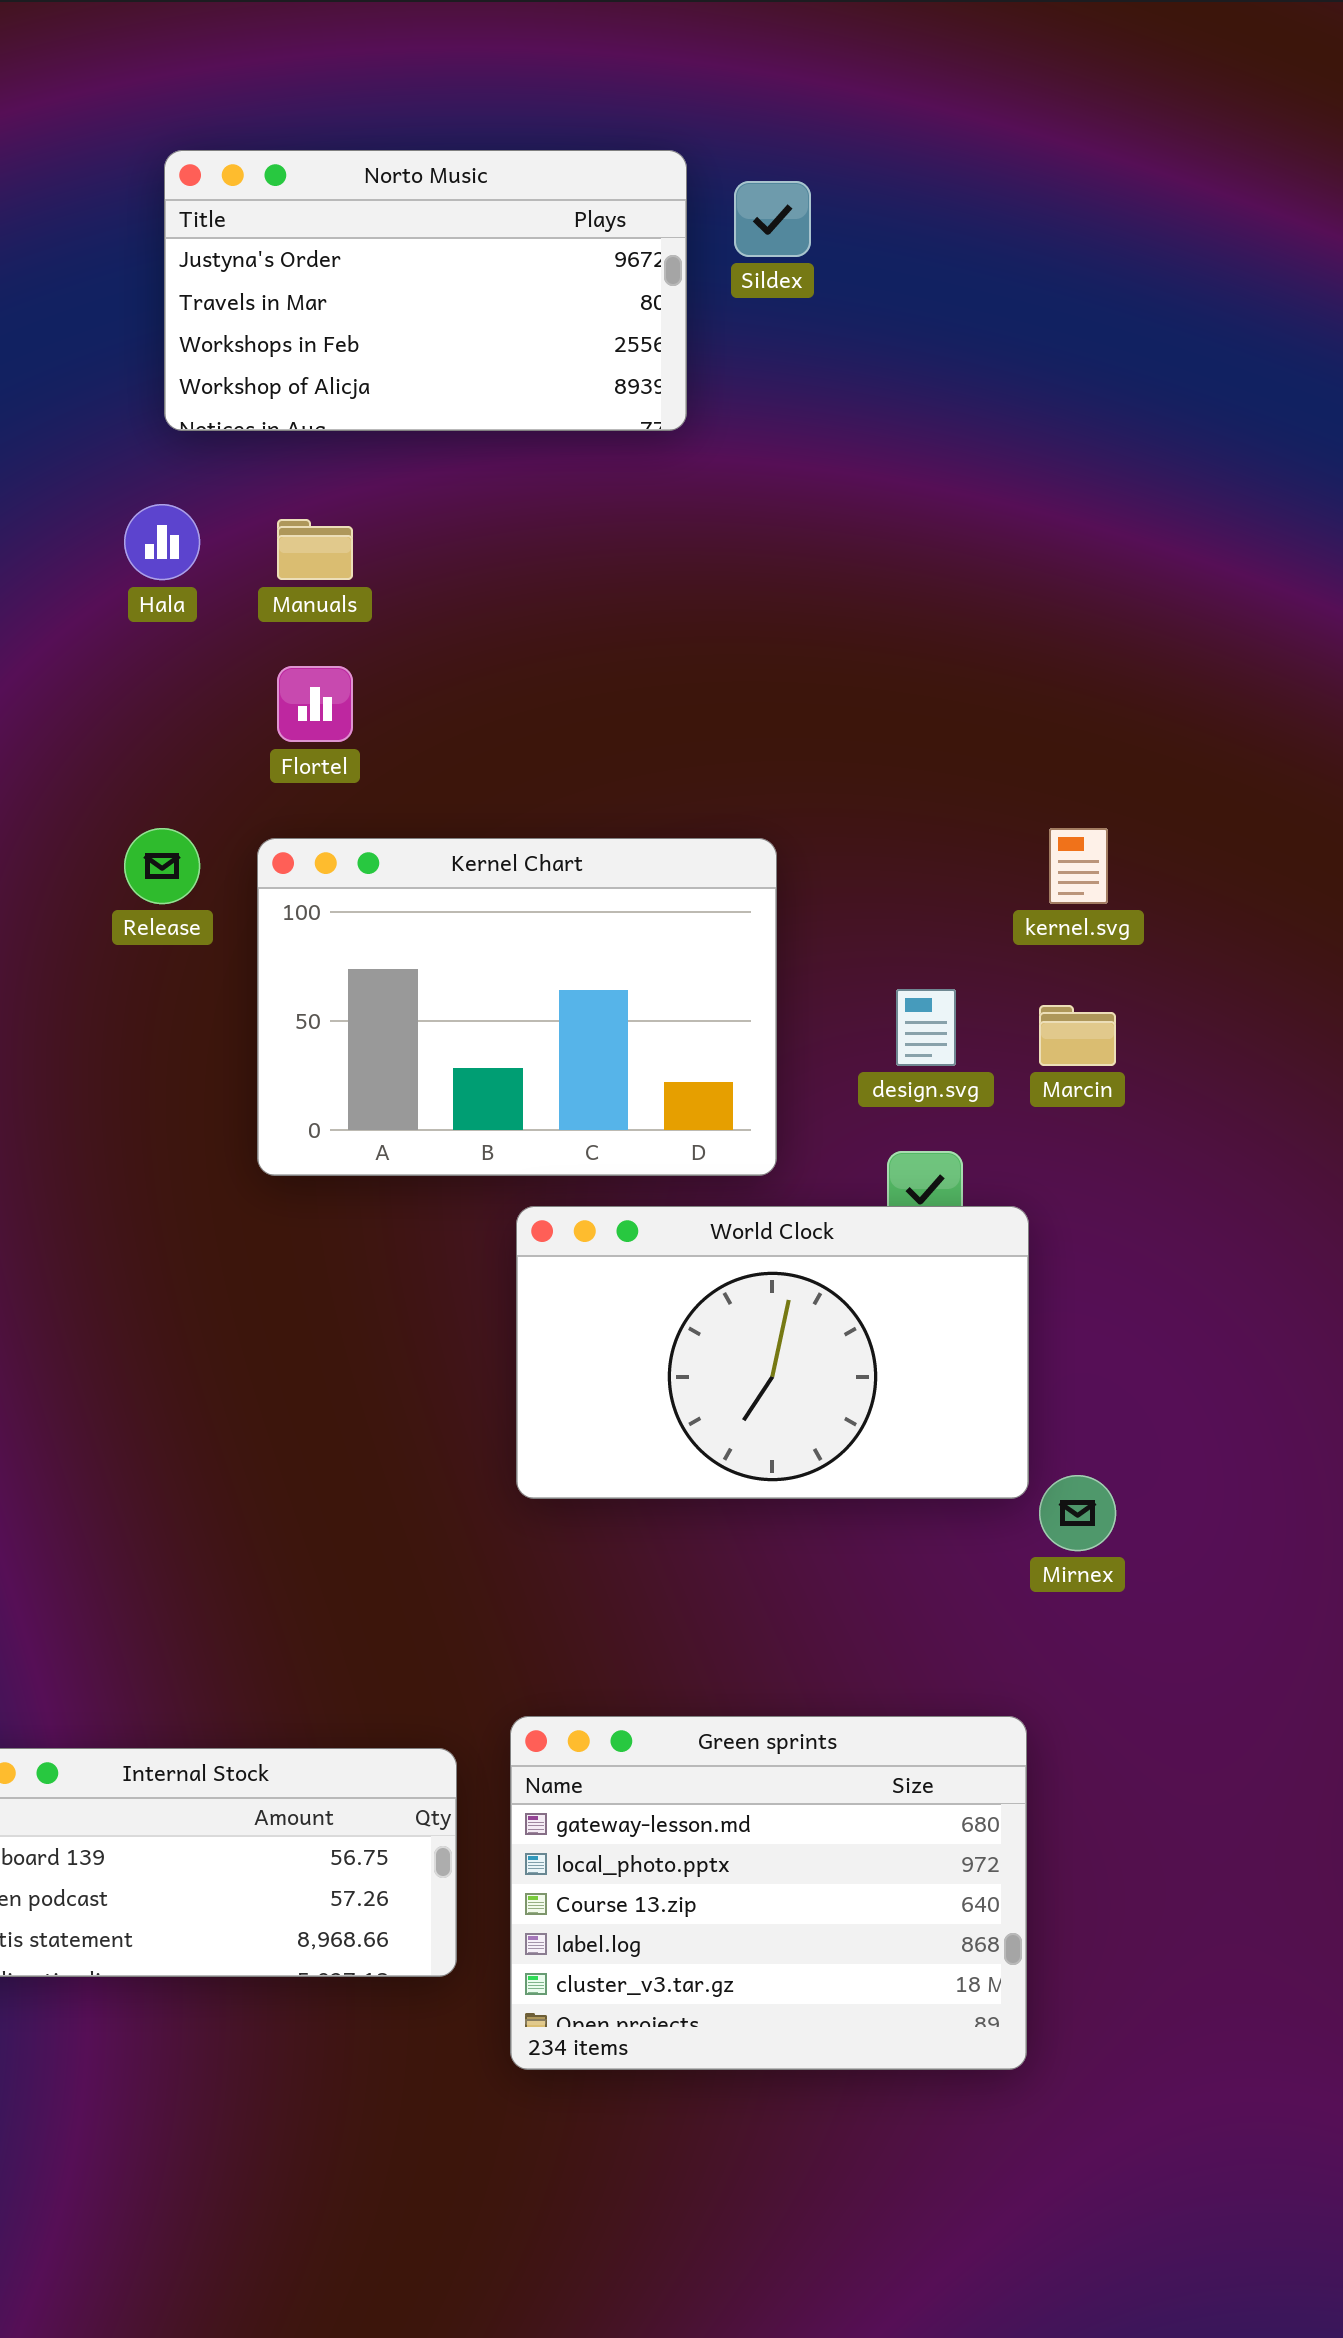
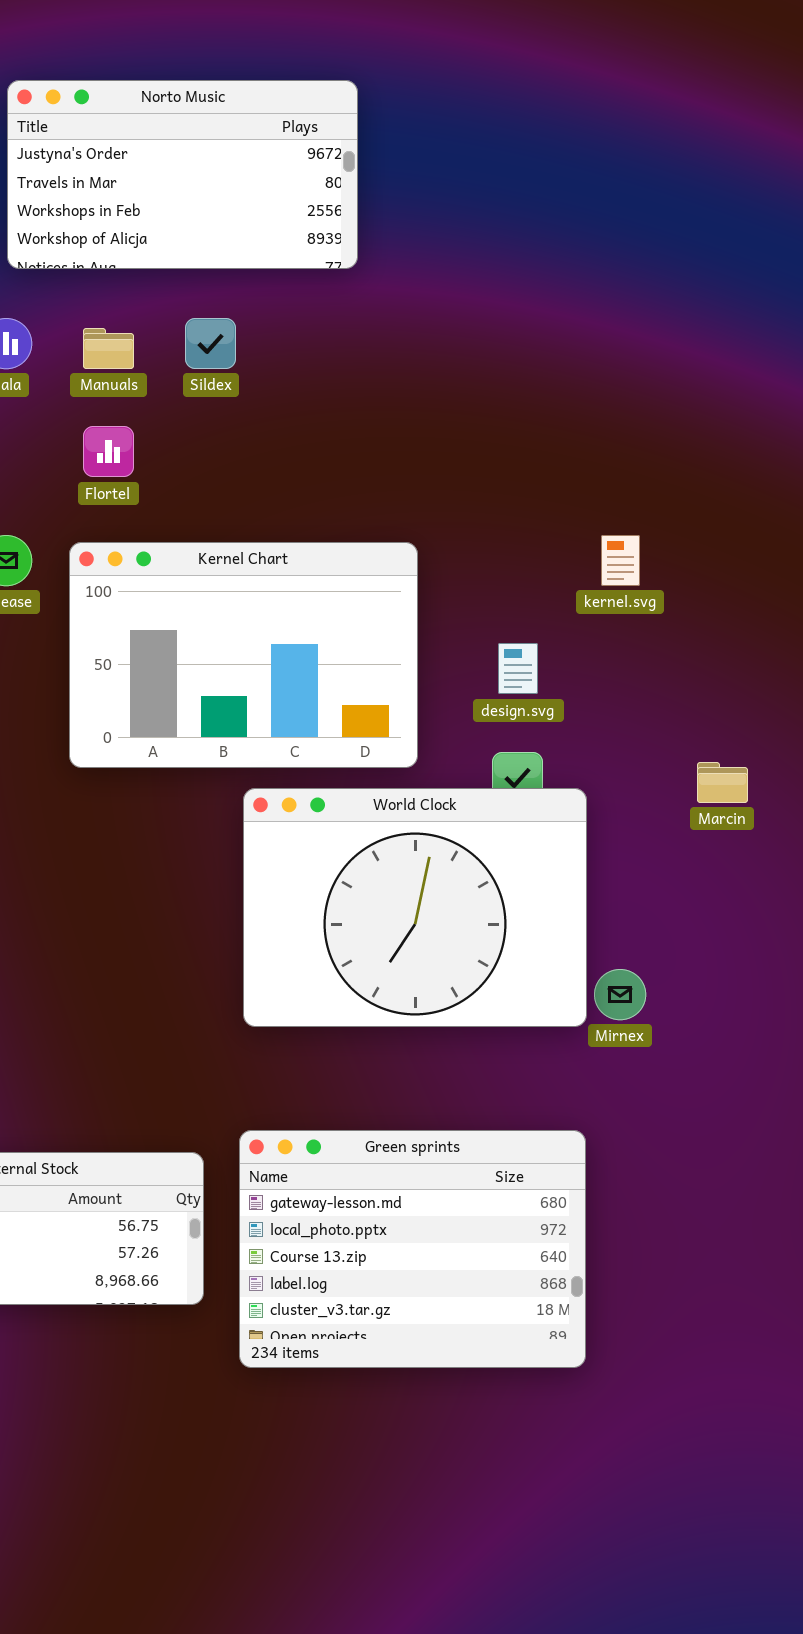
Sildex: [734,181,811,257] -> [185,318,236,369], moved
Marcin: [1039,1005,1116,1066] -> [697,762,748,803], moved
World Clock: [516,1206,1029,1499] -> [243,788,587,1027], resized

